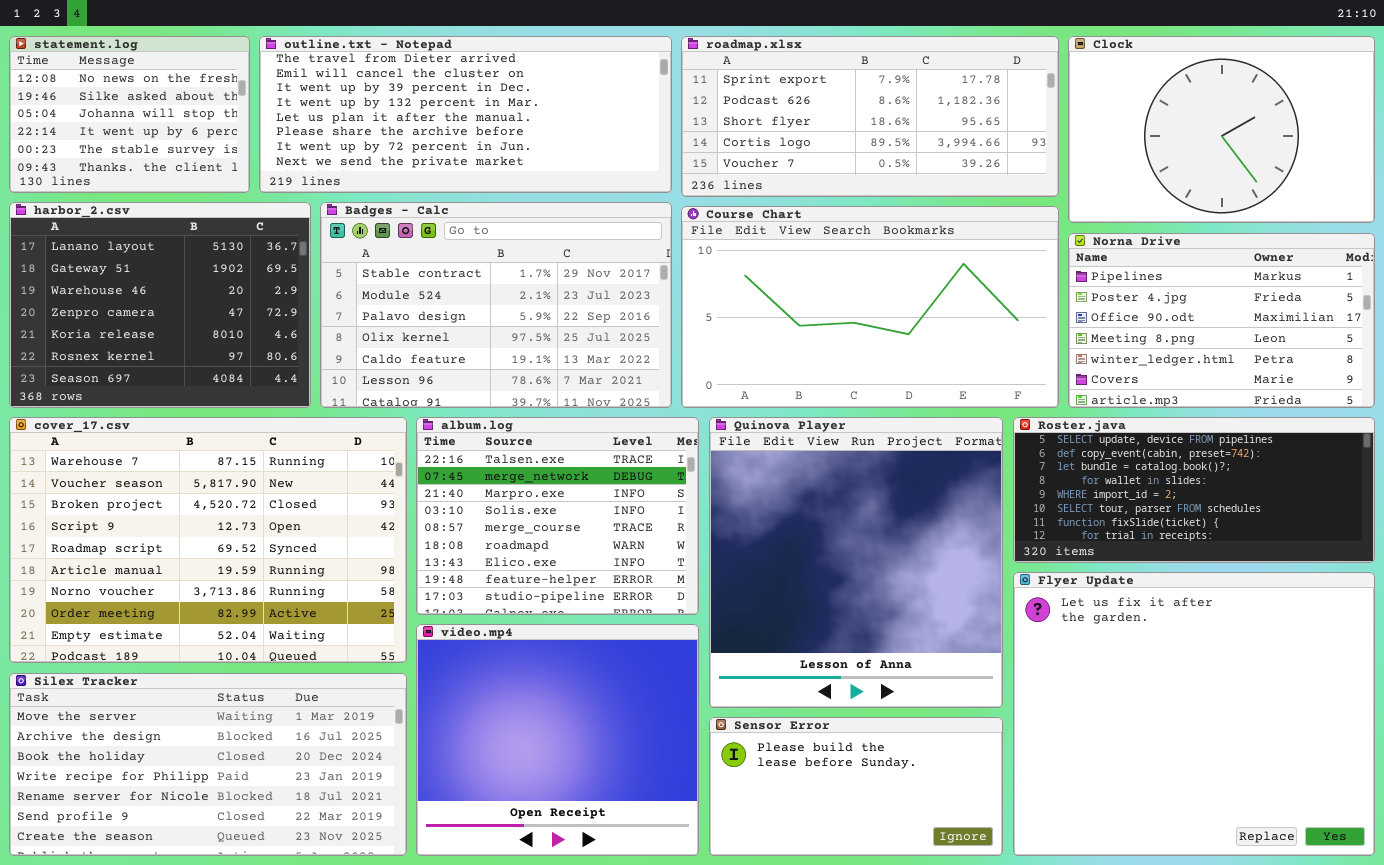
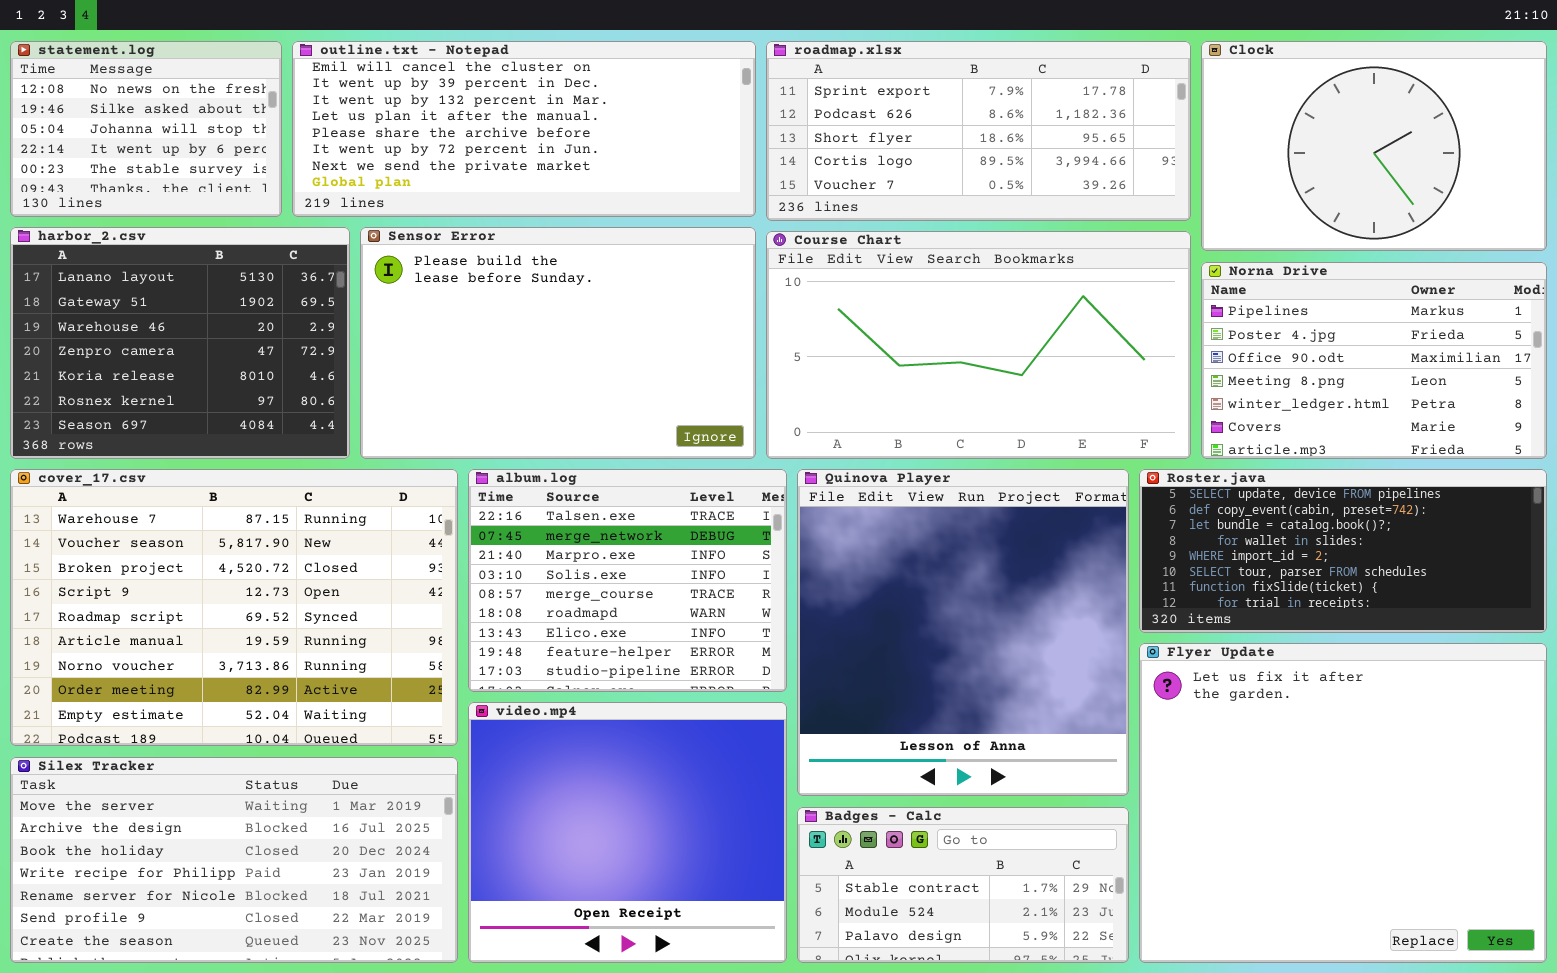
outline.txt - Notepad: [259,36,672,193] -> [292,41,756,217], scrolled down 1 row
Badges - Calc: [320,202,672,408] -> [797,807,1129,963], moved, resized
Sensor Error: [709,717,1003,856] -> [360,227,756,459], moved, resized

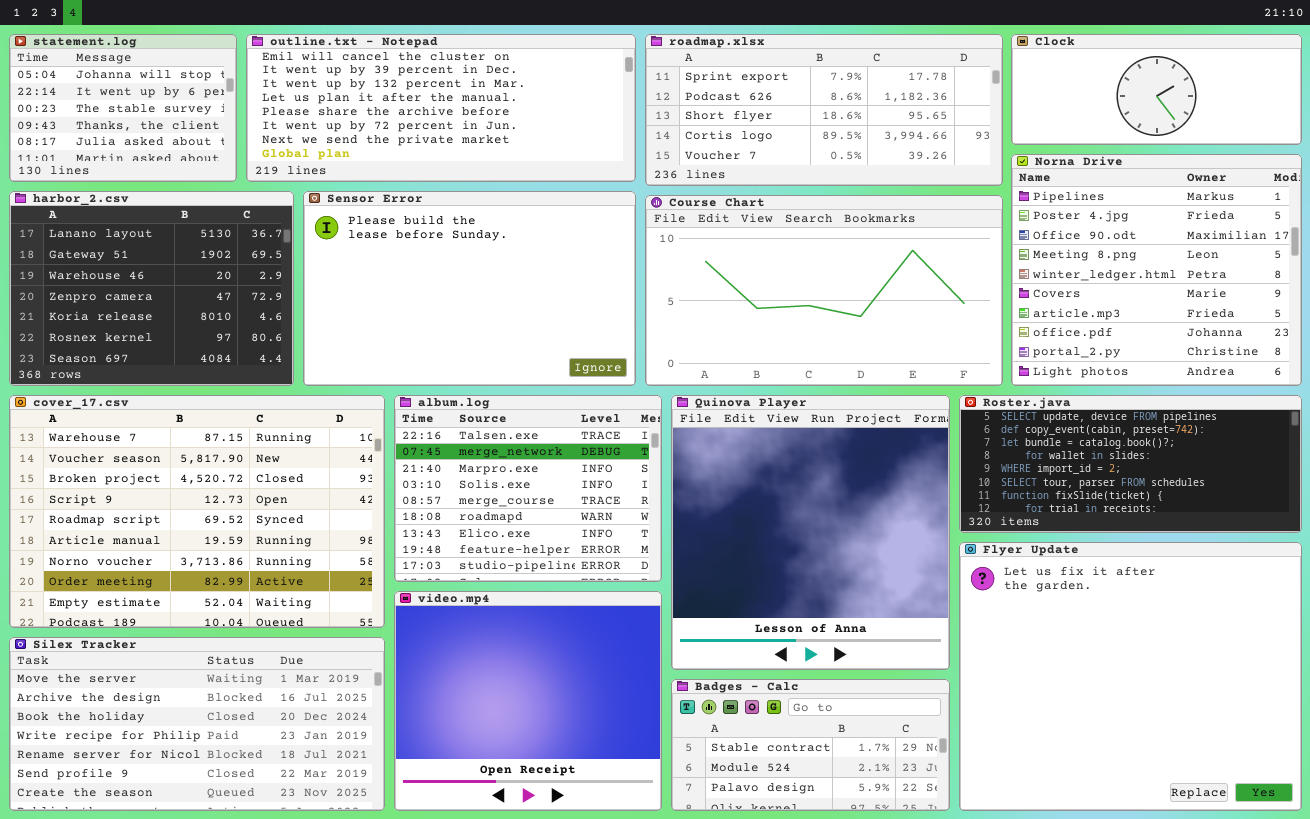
statement.log: [10,41,282,217] -> [9,34,237,182], scrolled down 2 rows
Clock: [1201,41,1547,251] -> [1011,34,1302,145], resized
Norna Drive: [1201,262,1547,459] -> [1011,154,1302,386], resized

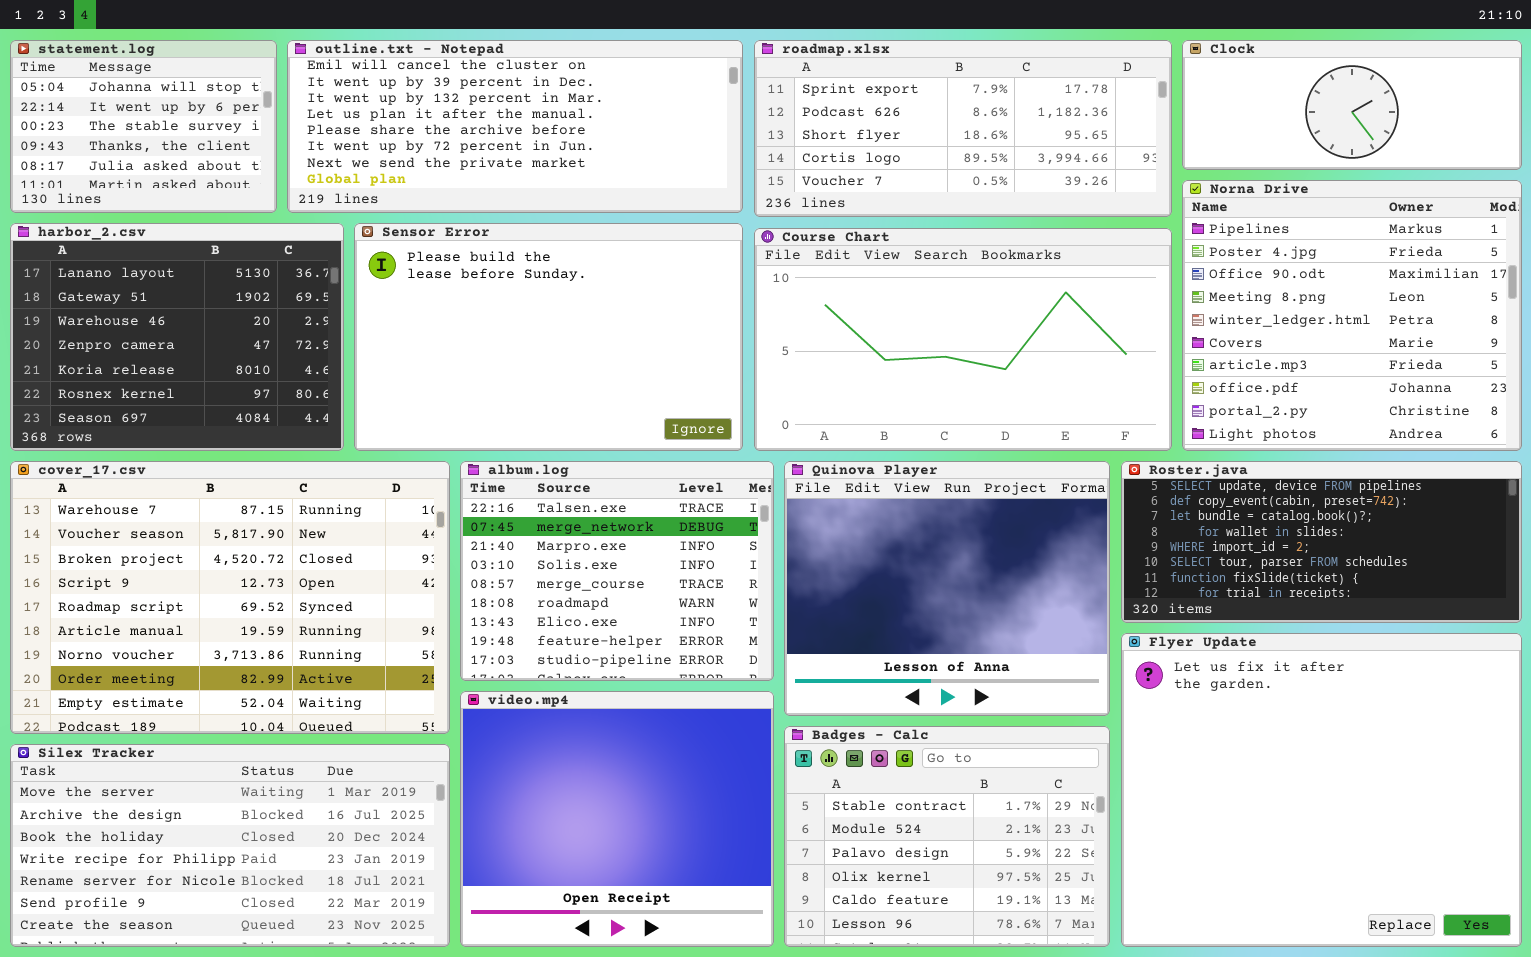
Quinova Player: [671,395,950,670] -> [784,461,1110,716], resized
Badges - Calc: [671,679,950,811] -> [784,726,1110,947], resized

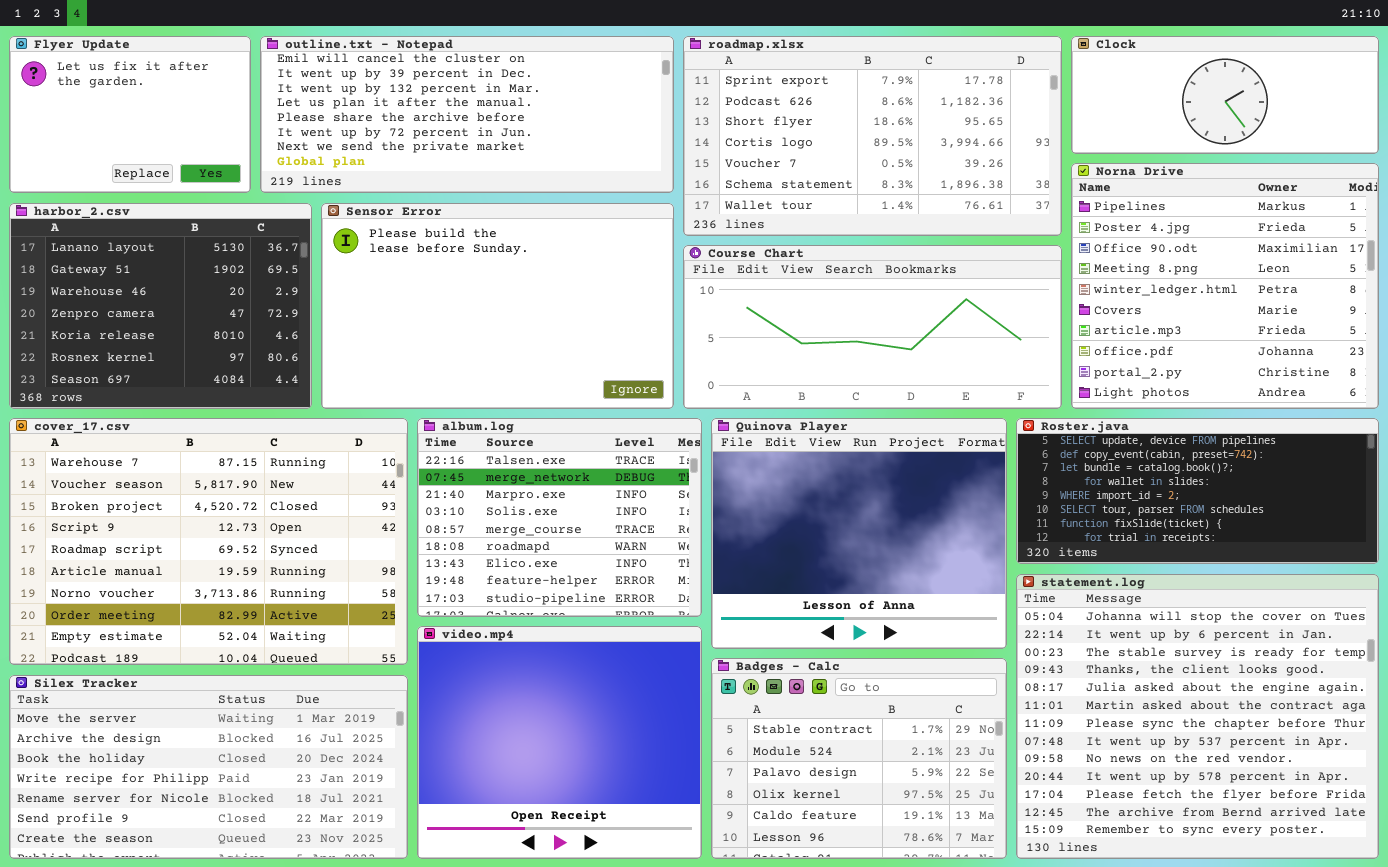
statement.log: [10,40,277,213] -> [1016,574,1379,859], moved, resized
roadmap.xlsx: [754,40,1172,217] -> [683,36,1062,236], resized
Course Chart: [754,228,1172,451] -> [683,245,1062,409], resized
Flyer Update: [1121,633,1522,947] -> [9,36,251,193], moved, resized

